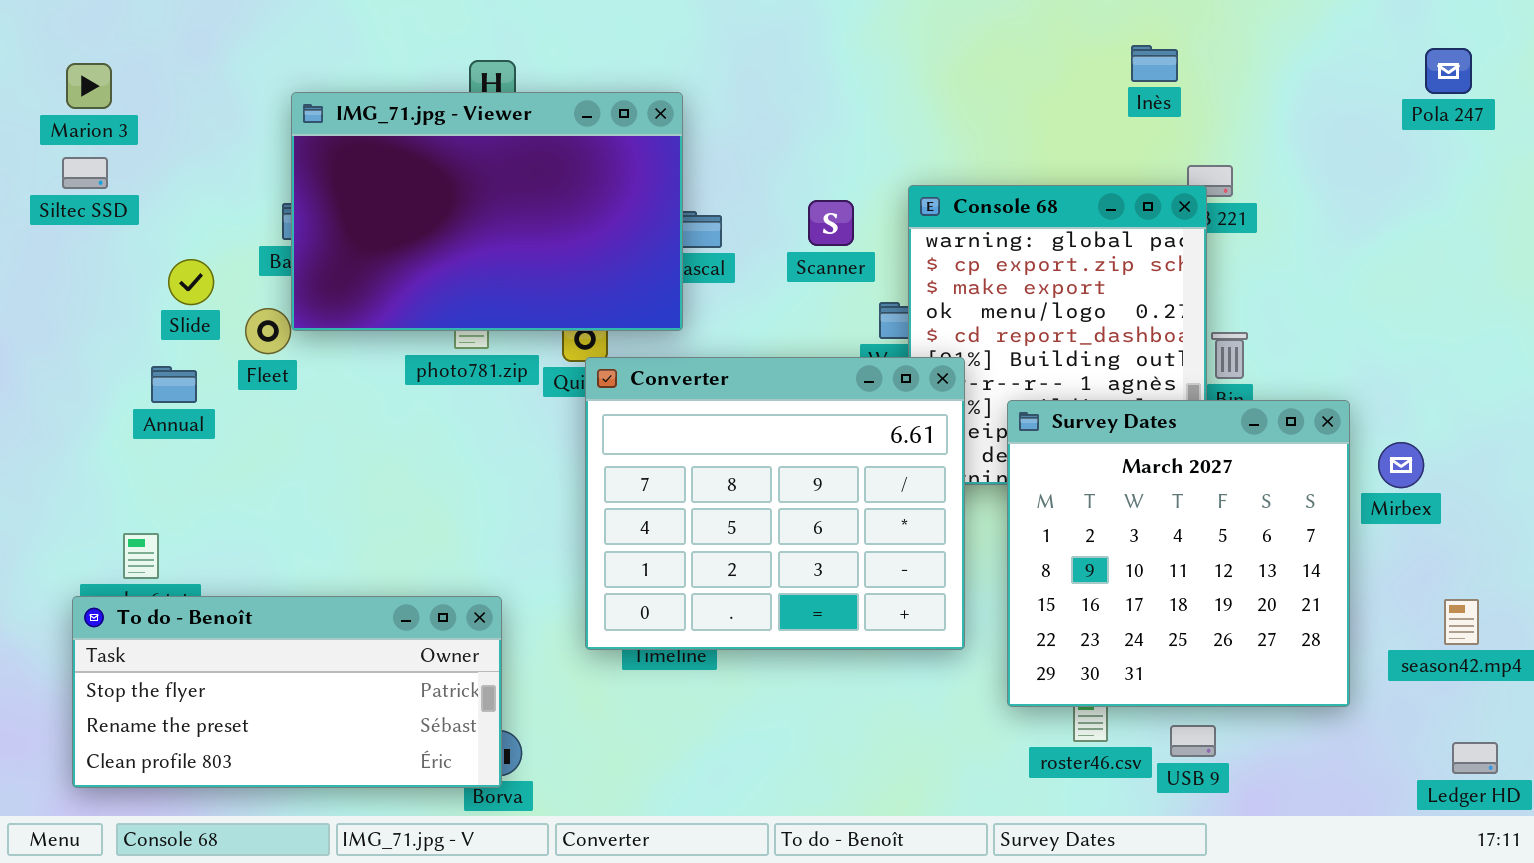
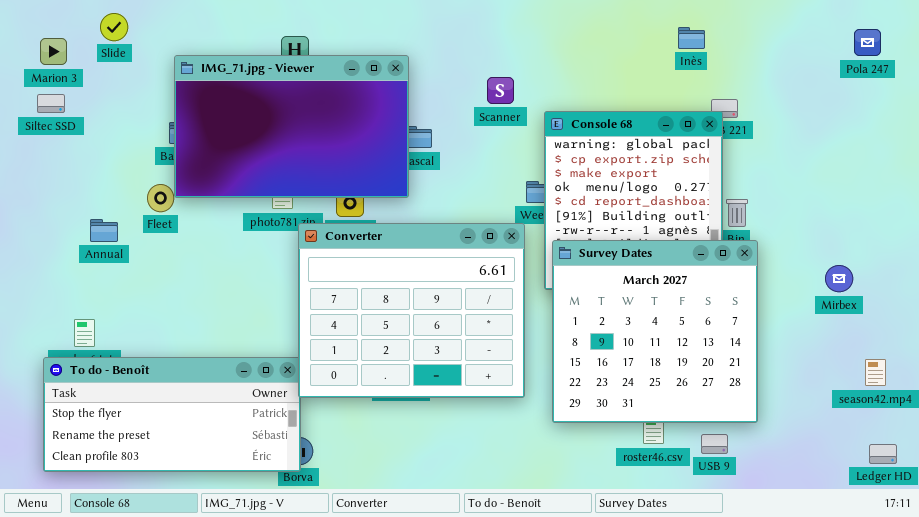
Scanner: [808,200,854,246] -> [487,77,514,104], moved
Slide: [168,259,214,305] -> [100,13,128,41], moved
Converter: [585,357,965,650] -> [298,223,525,398], moved
Survey Dates: [1007,400,1350,707] -> [552,240,758,423], moved

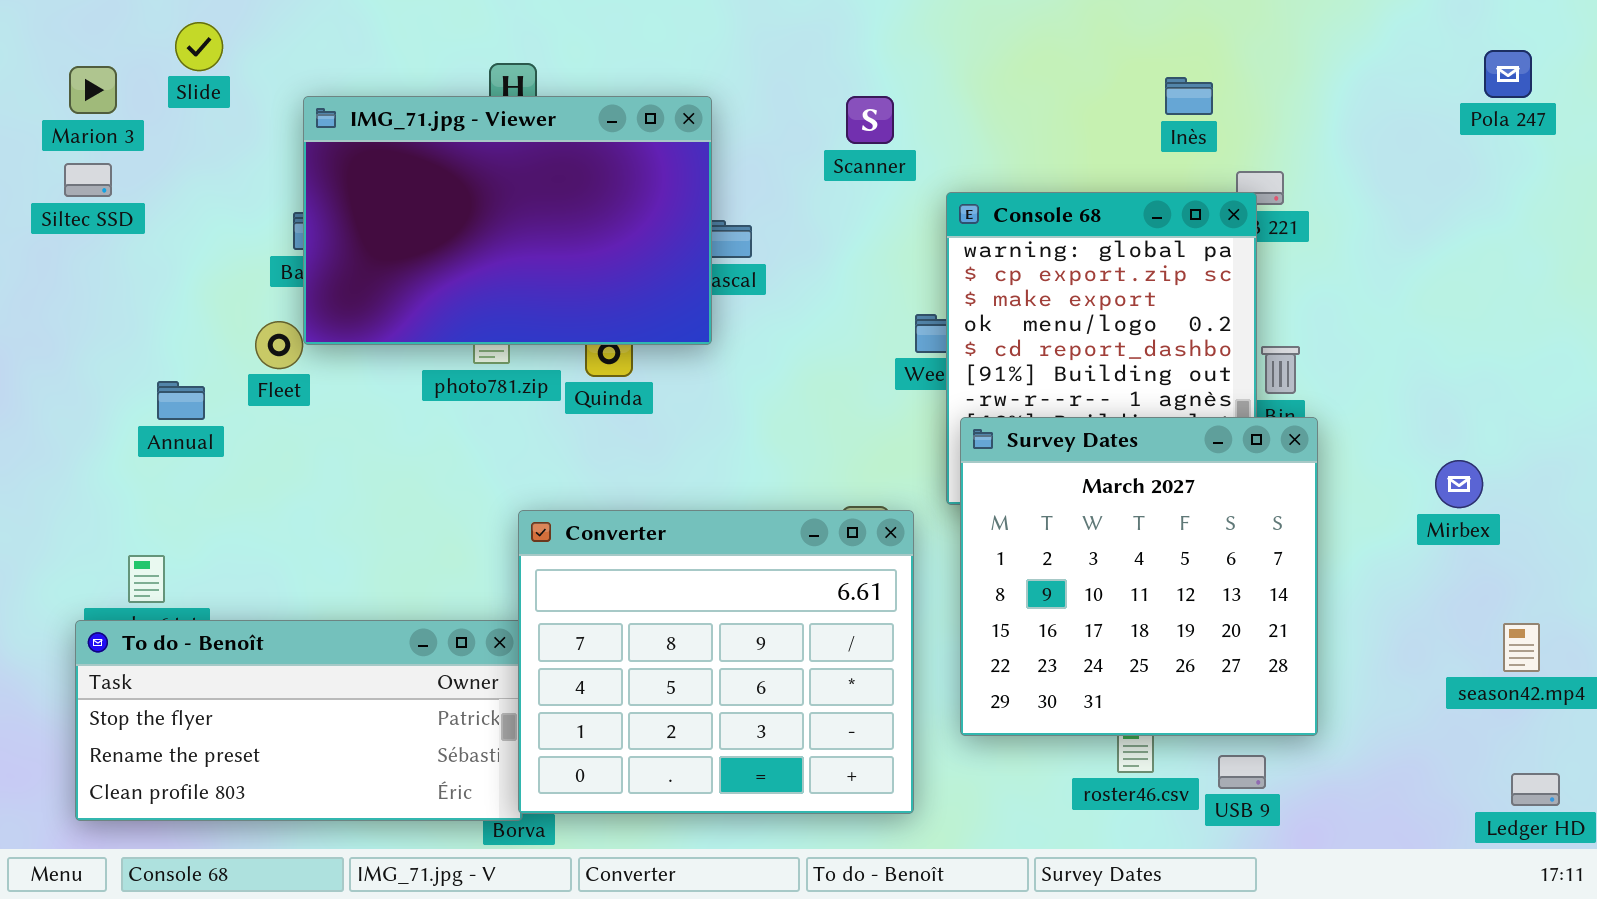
Inès: [678,27,705,49] -> [1165,77,1213,115], moved
Scanner: [487,77,514,104] -> [846,96,894,144], moved
Converter: [298,223,525,398] -> [518,510,914,814], moved

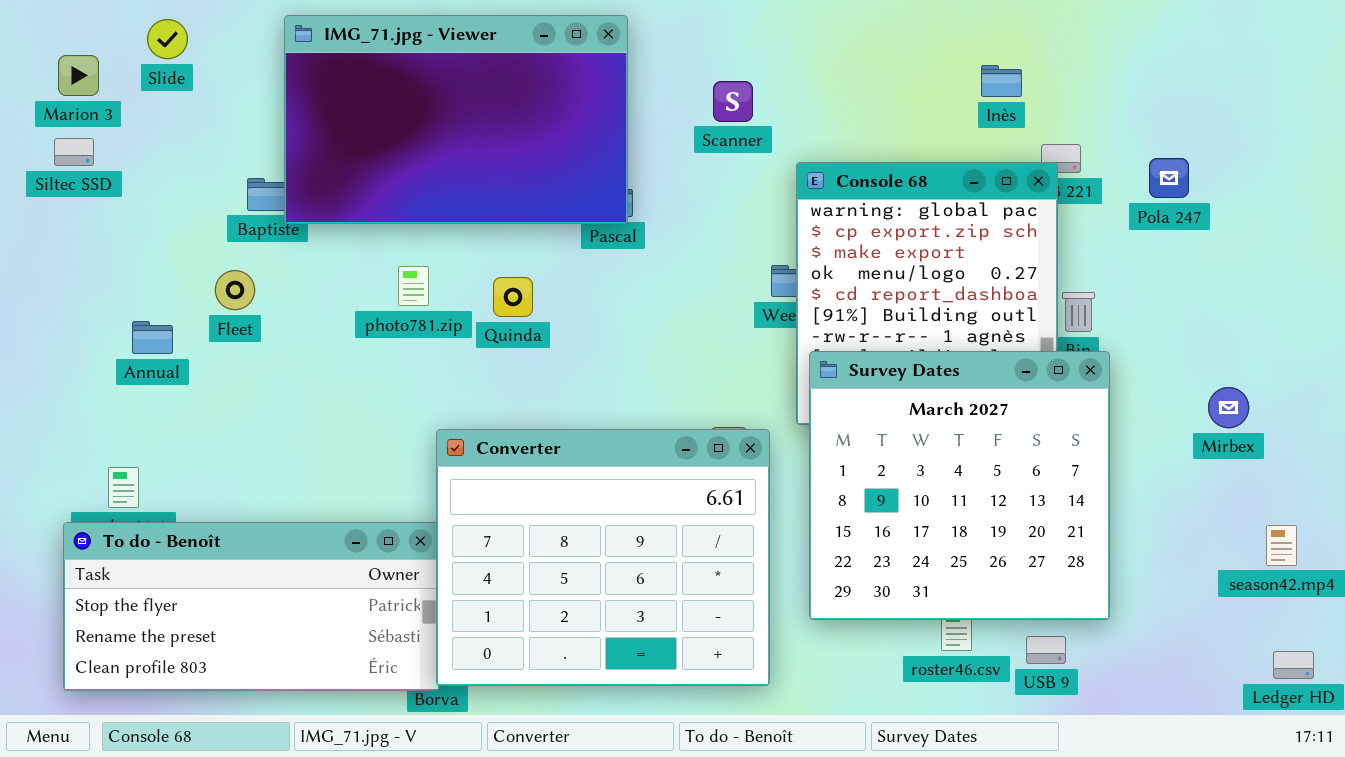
Pola 247: [1484,50,1532,98] -> [1149,158,1189,198], moved
IMG_71.jpg - Viewer: [303,96,712,345] -> [284,15,628,224], moved

